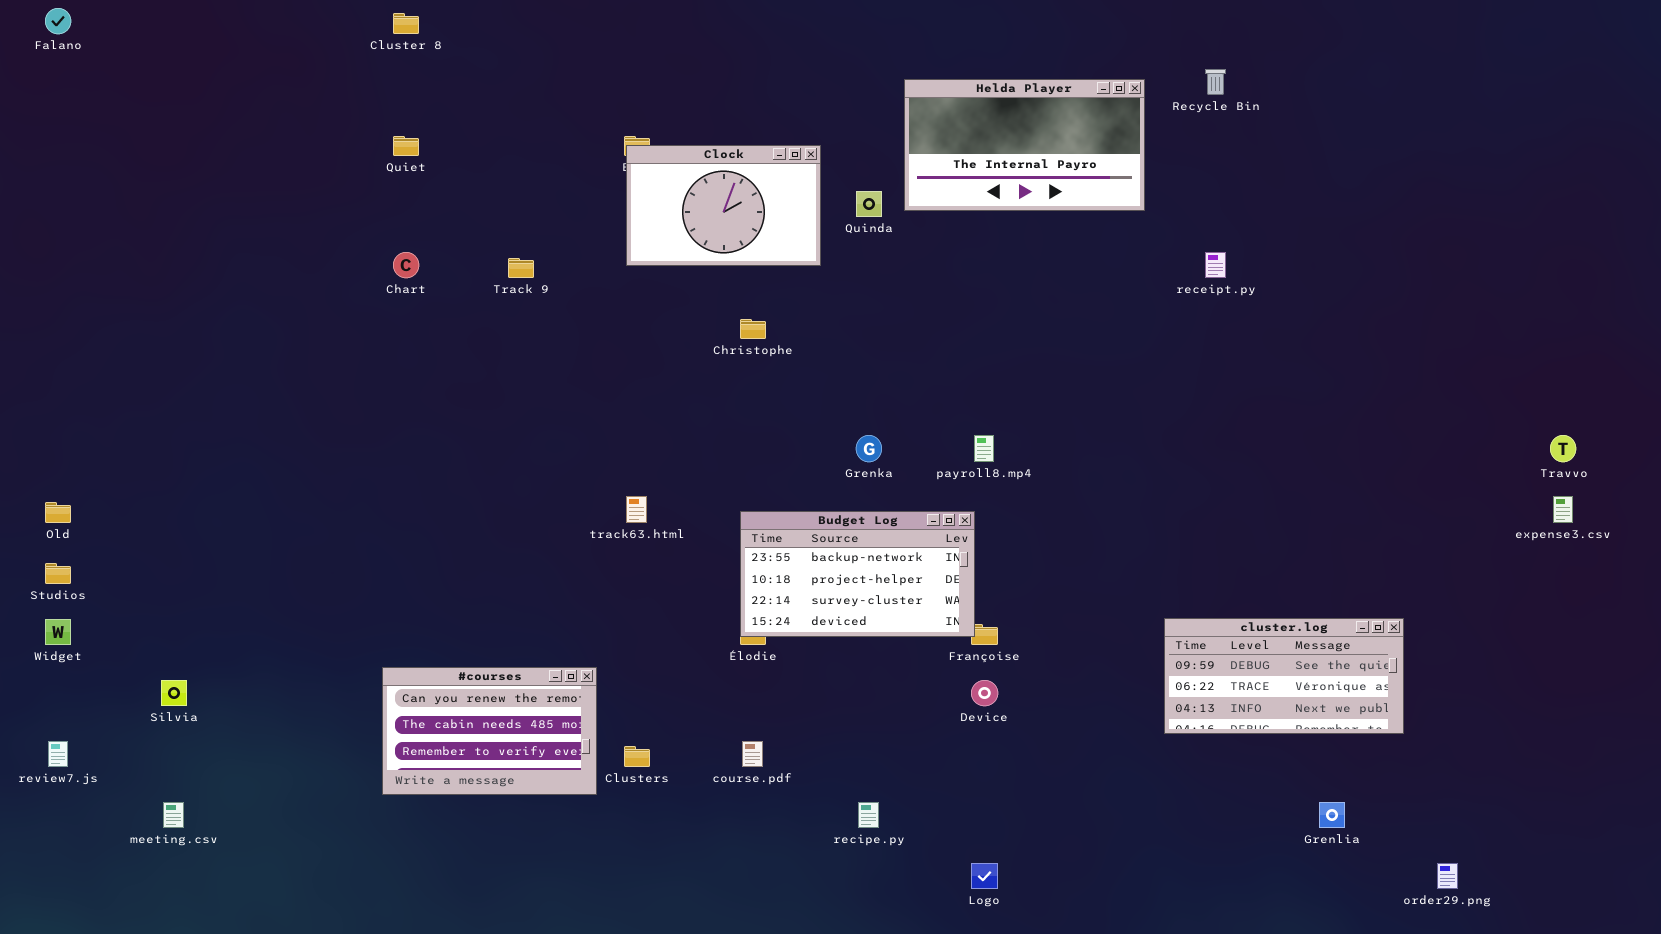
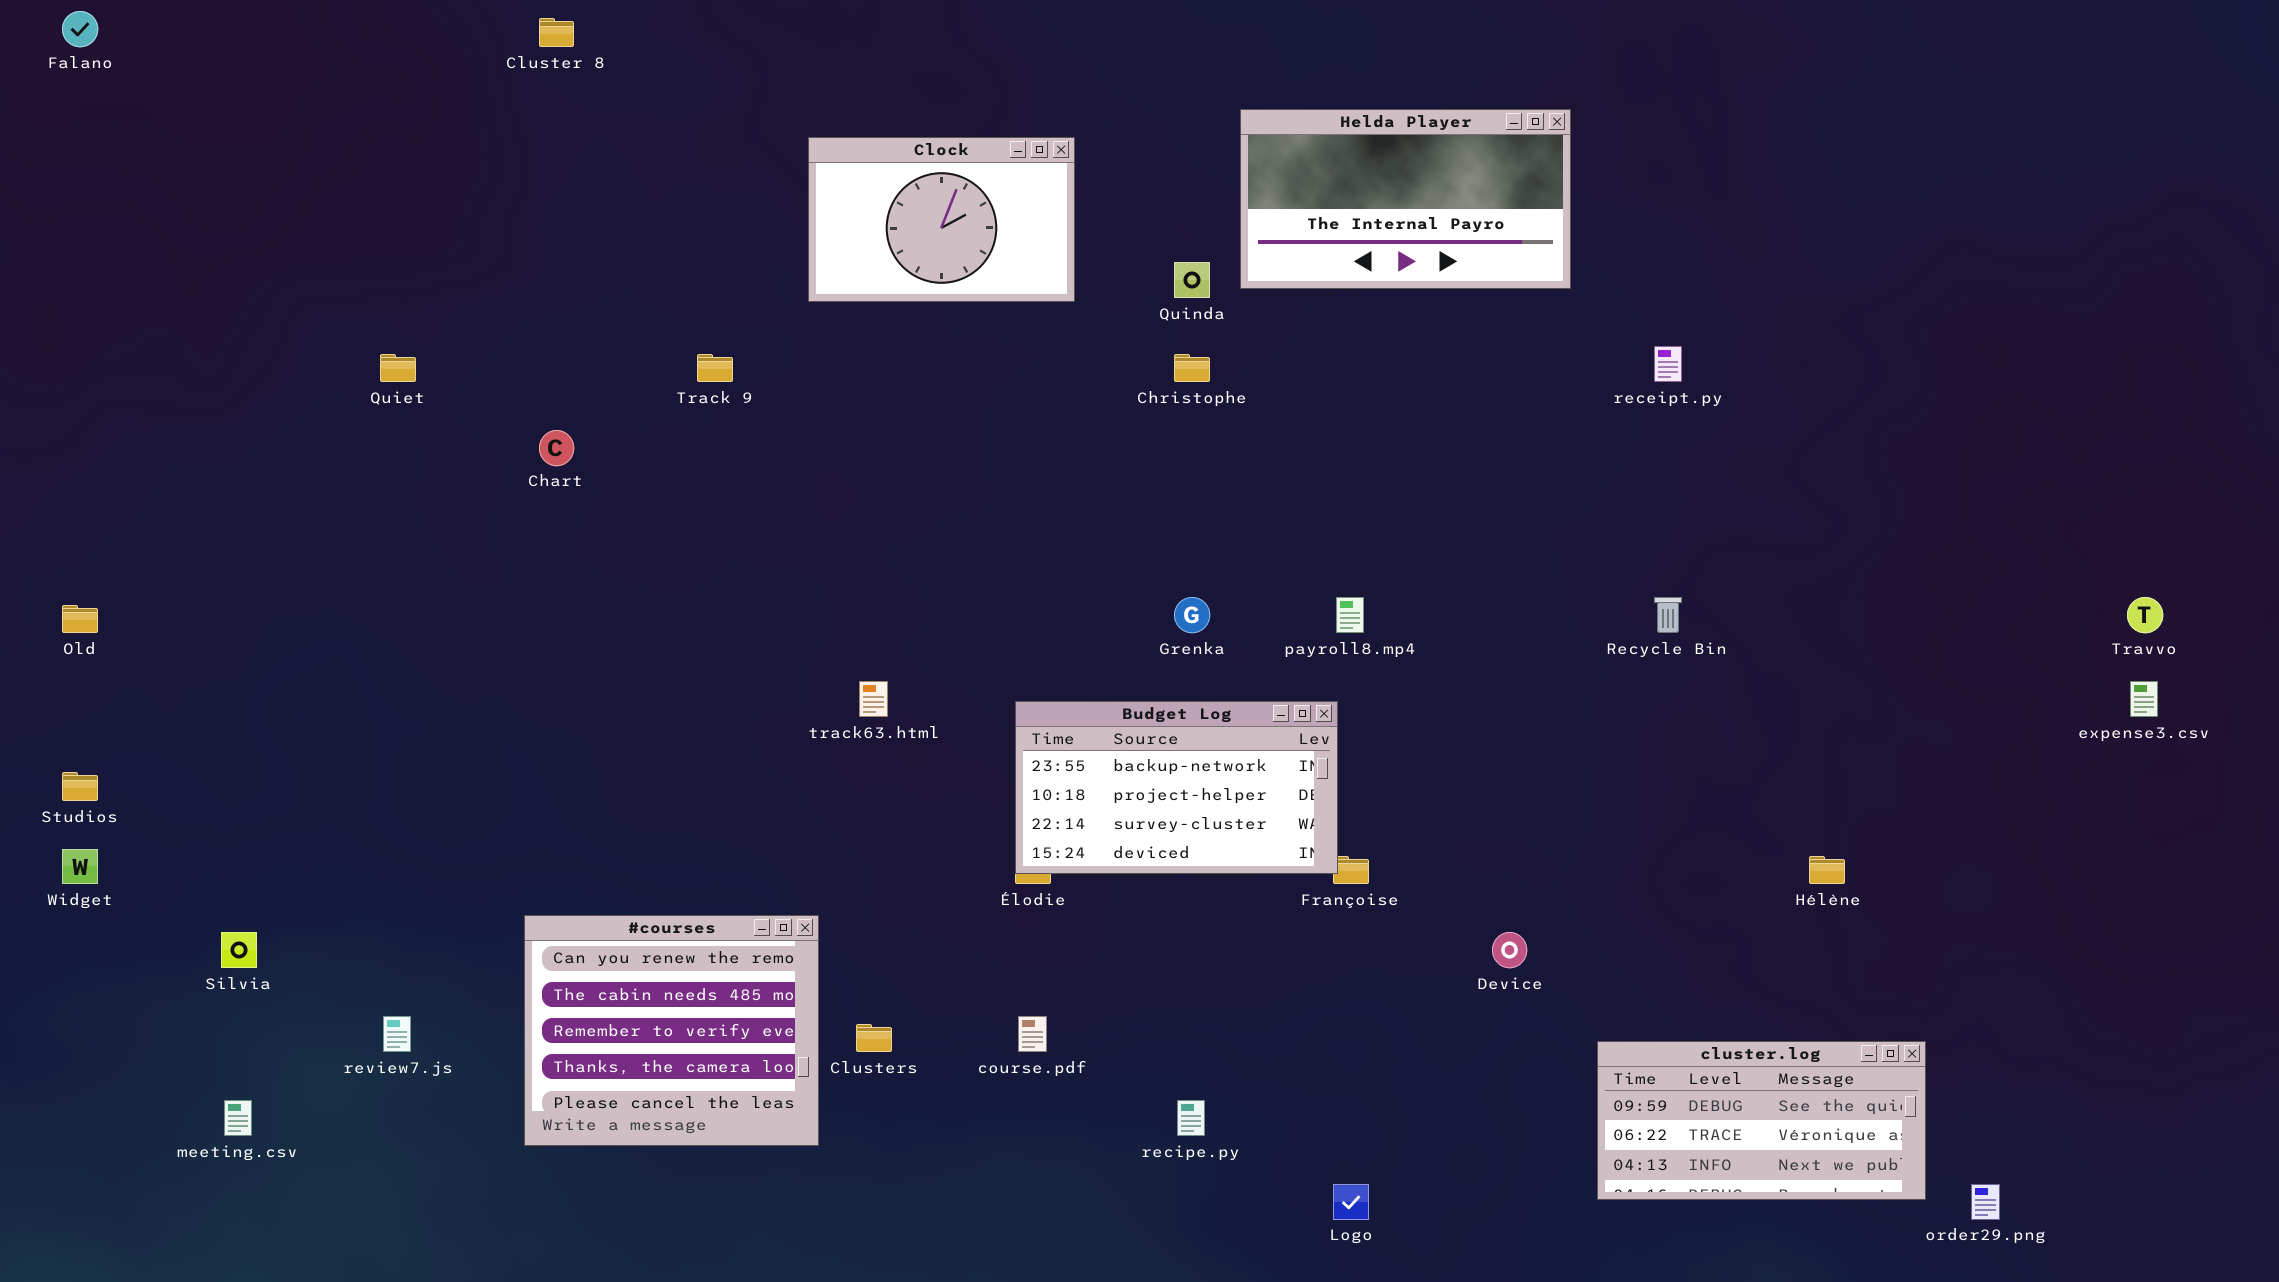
Recycle Bin: [1205,69,1226,95] -> [1654,597,1682,633], moved
Quiet: [393,136,419,156] -> [380,354,416,382], moved
Clock: [626,145,821,266] -> [808,137,1075,302], moved
Chart: [393,252,419,278] -> [539,430,574,466], moved
Christophe: [740,319,766,339] -> [1174,354,1210,382], moved
Old: [45,502,71,523] -> [62,605,98,633], moved
cluster.log: [1164,618,1404,734] -> [1597,1041,1926,1200], moved
#courses: [382,667,597,795] -> [524,915,819,1146], resized
Device: [971,680,998,706] -> [1492,932,1527,968], moved
review7.js: [48,741,68,767] -> [383,1016,411,1052], moved

